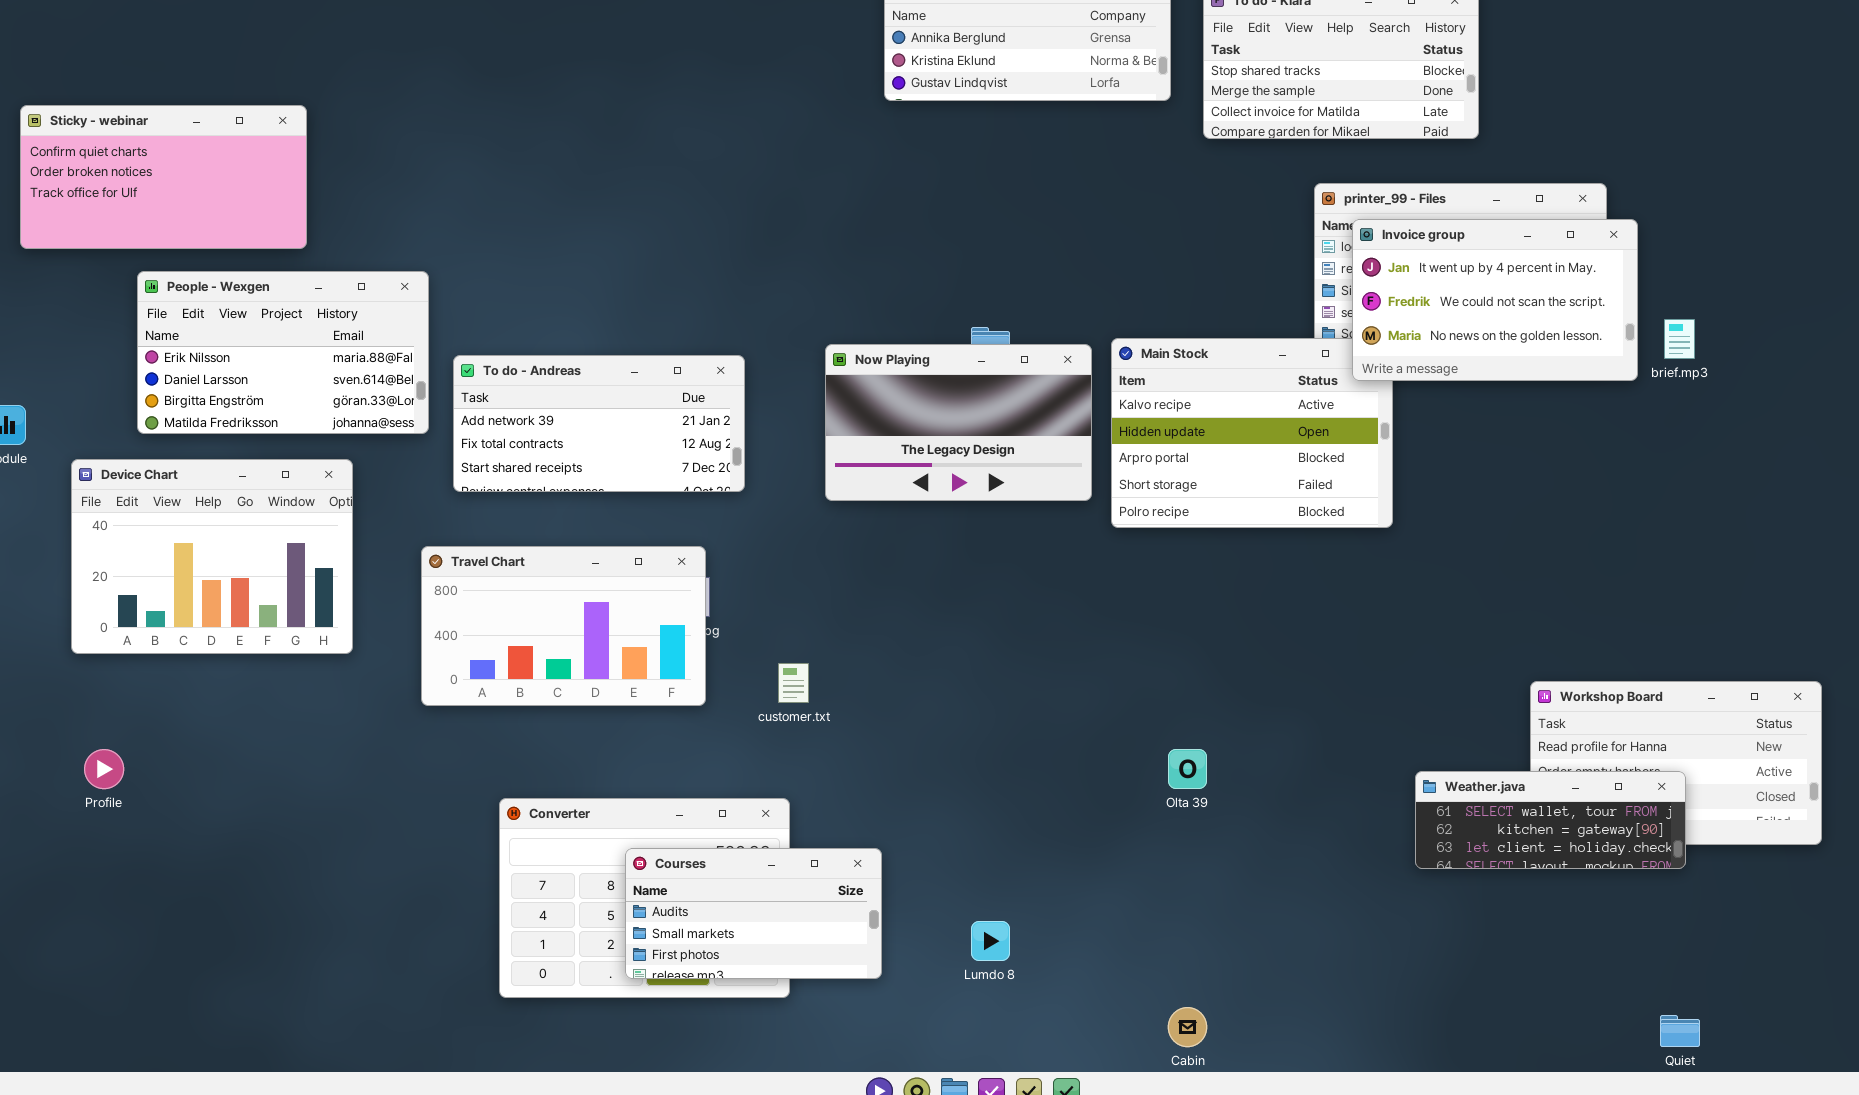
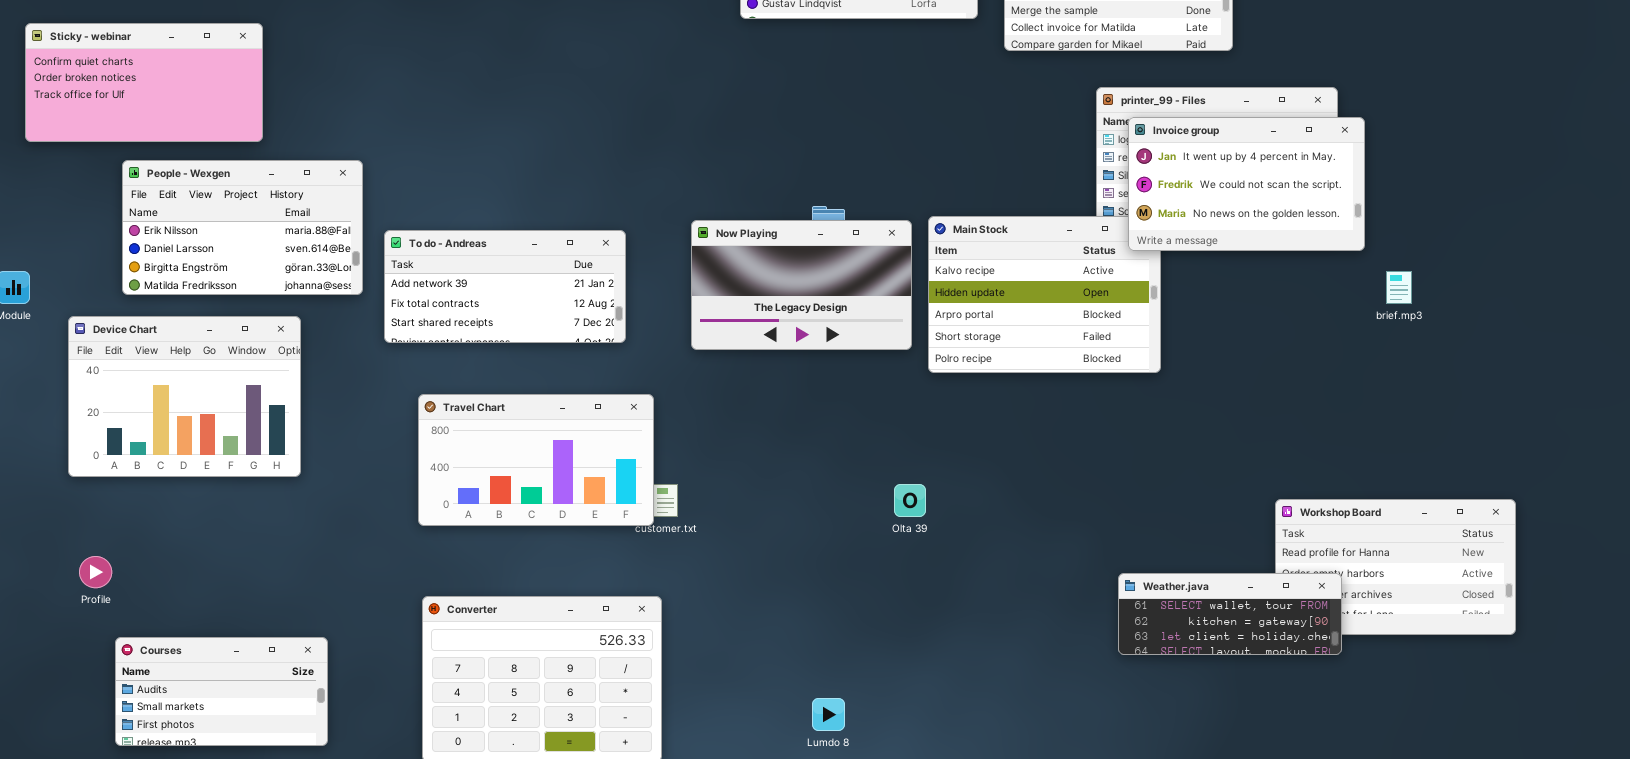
brief.mp3: [1664,319,1695,359] -> [1386,271,1412,304], moved
Travel Chart: [421,546,706,706] -> [418,394,654,526], moved
Olta 39: [1168,749,1207,789] -> [894,484,926,517], moved
Weather.java: [1415,771,1686,869] -> [1118,573,1342,655], moved
Courses: [625,848,882,979] -> [115,637,328,746], moved

